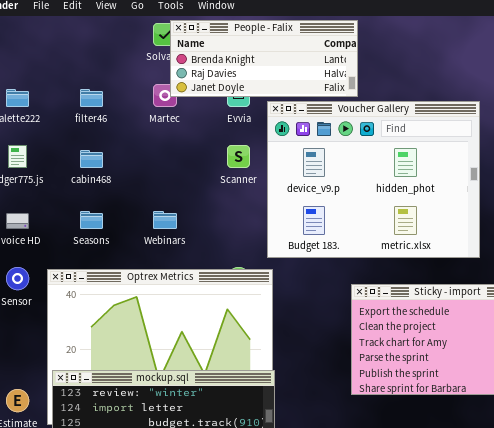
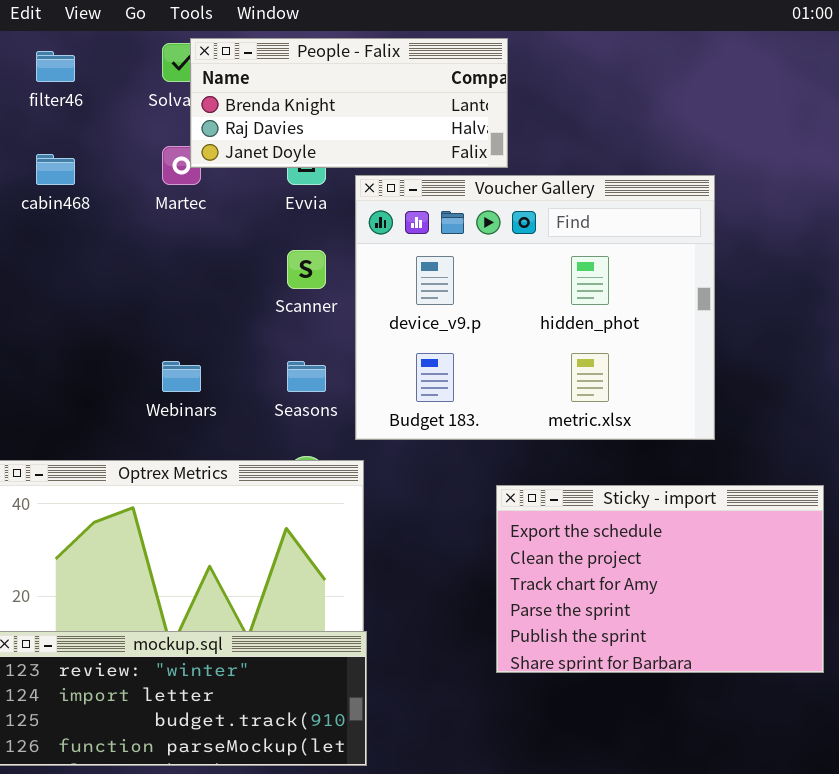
filter46: [80,89,103,107] -> [36,51,75,82], moved
cabin468: [80,150,103,168] -> [36,154,75,185], moved
Seasons: [80,211,103,229] -> [287,361,326,392], moved

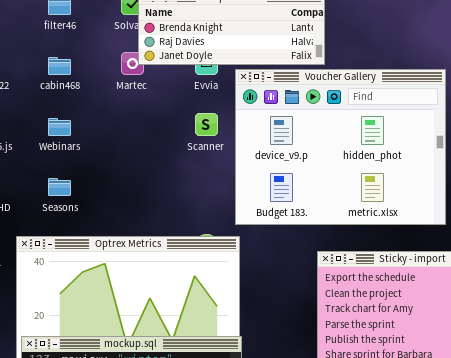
Webinars: [162,361,201,392] -> [48,118,71,136], moved
Seasons: [287,361,326,392] -> [48,178,71,196], moved

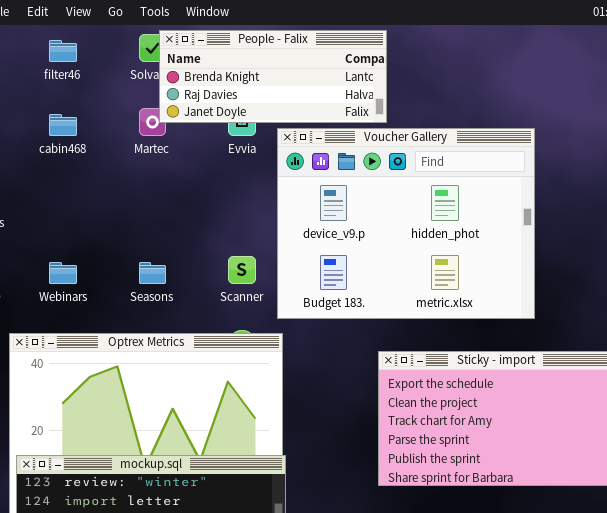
Scanner: [195,113,218,136] -> [228,256,256,284], moved
Webinars: [48,118,71,136] -> [49,262,77,284], moved
Seasons: [48,178,71,196] -> [139,262,166,284], moved

